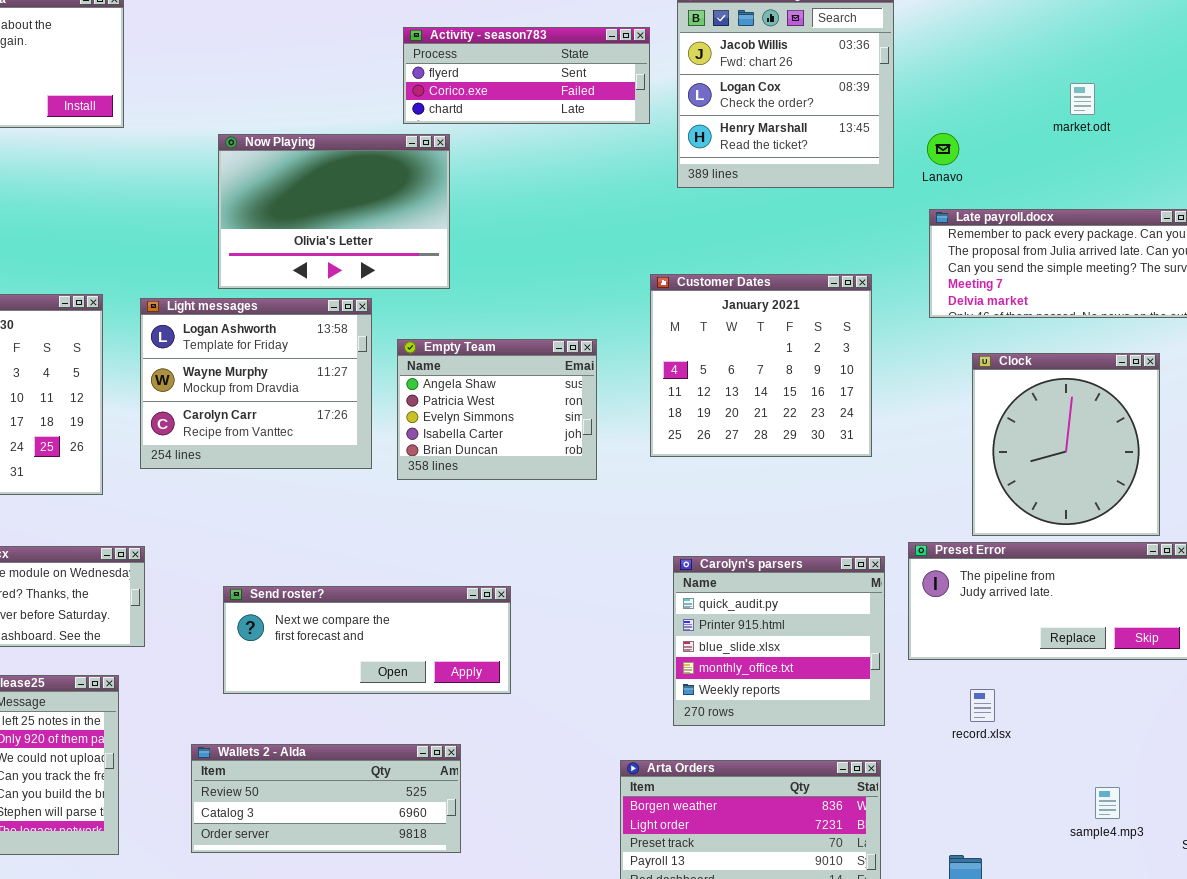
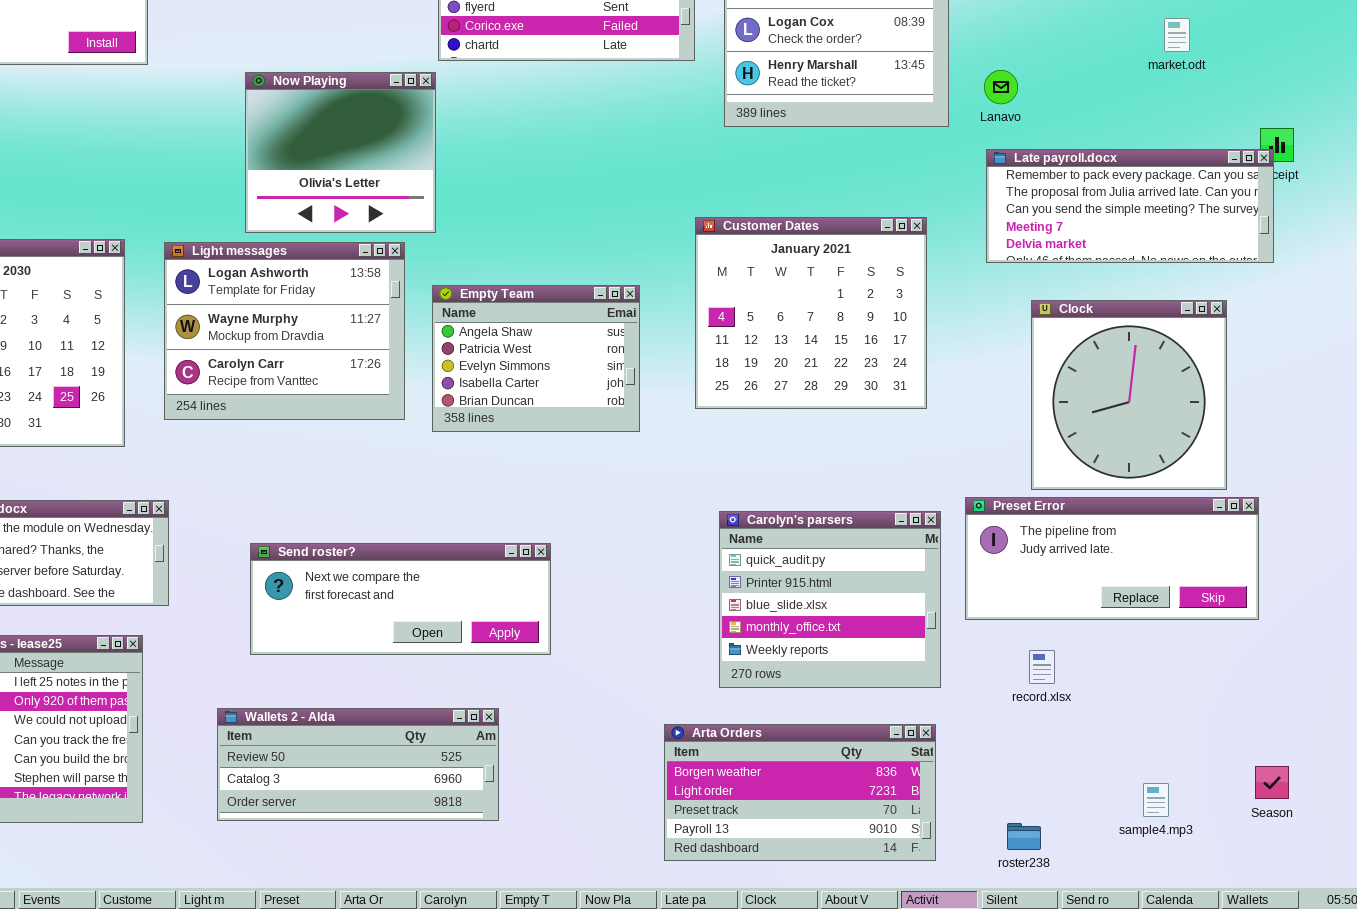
market.odt: [1070,83,1095,115] -> [1164,18,1190,52], moved
Now Playing: [218,134,450,289] -> [245,72,436,233], resized
sample4.mp3: [1095,787,1120,819] -> [1143,783,1169,817], moved

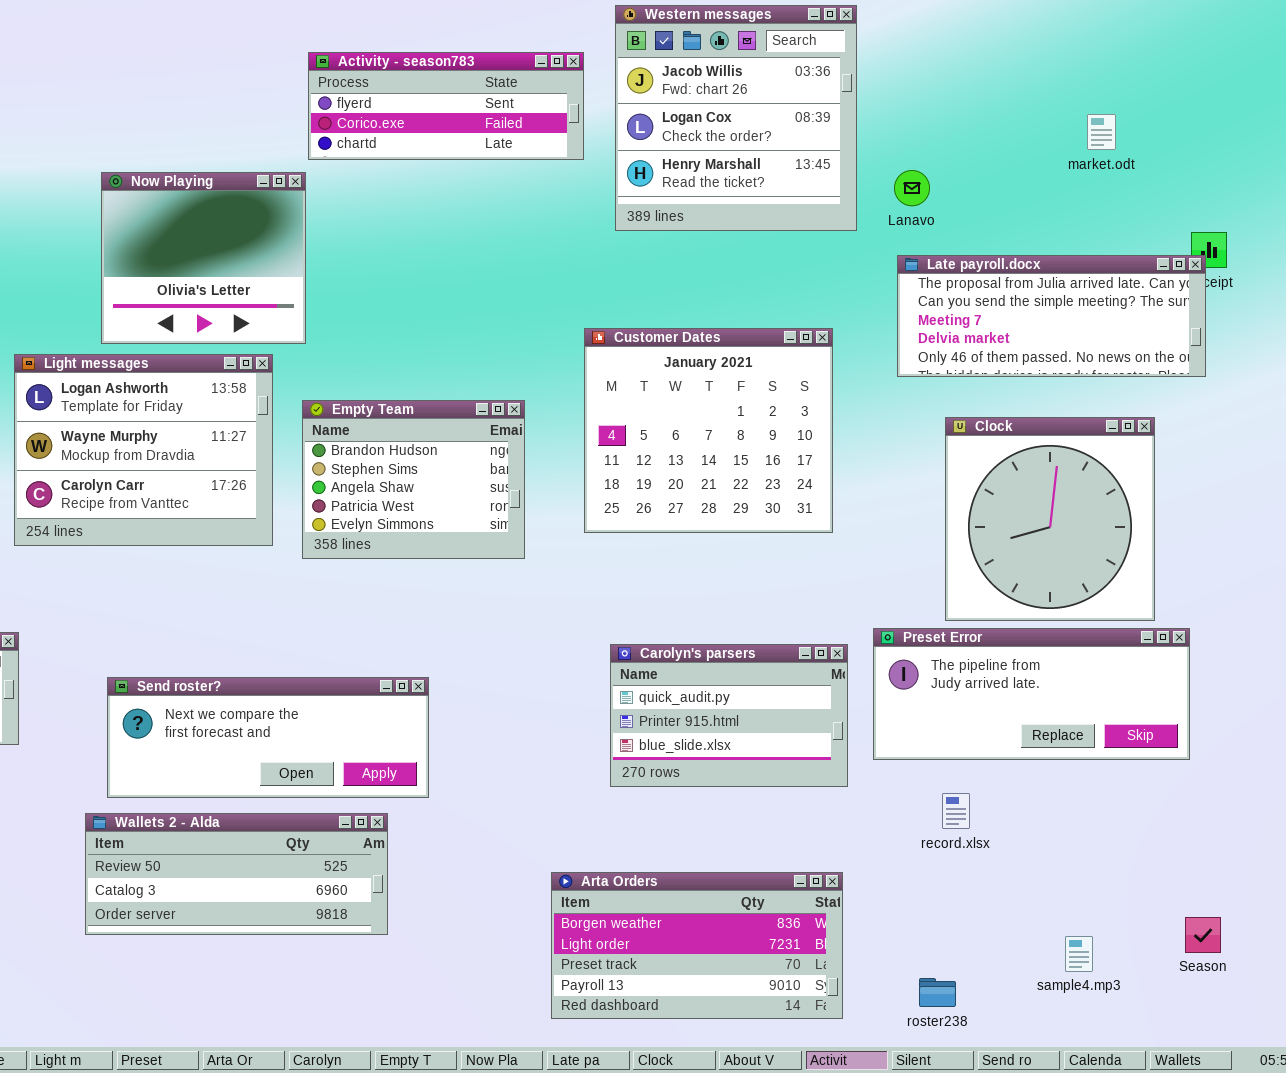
Late payroll.docx: [986,149,1274,263] -> [897,255,1206,377], scrolled down 1 row
Empty Team: [432,285,640,432] -> [302,400,525,559], scrolled up 2 rows
Carolyn's parsers: [719,511,941,688] -> [610,644,848,787], resized
Wallets 2 - Alda: [217,708,499,821] -> [85,813,388,935], moved

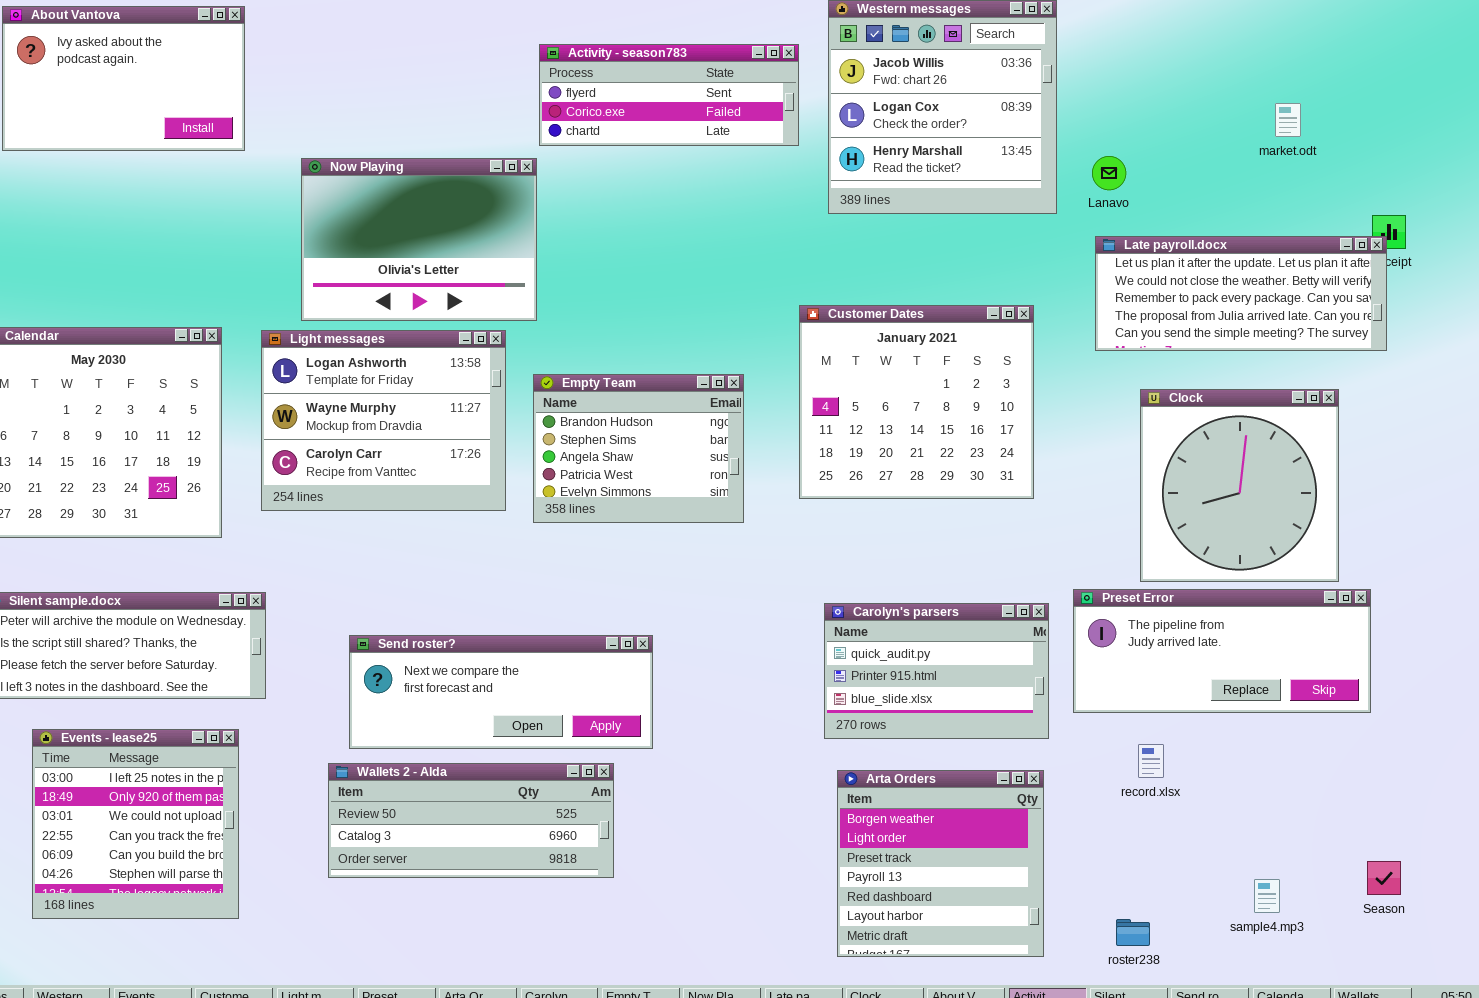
Now Playing: [101,172,306,344] -> [301,158,537,321], resized
Late payroll.docx: [897,255,1206,377] -> [1095,236,1387,351], scrolled up 3 rows
Arta Orders: [551,872,843,1019] -> [837,770,1044,957], resized

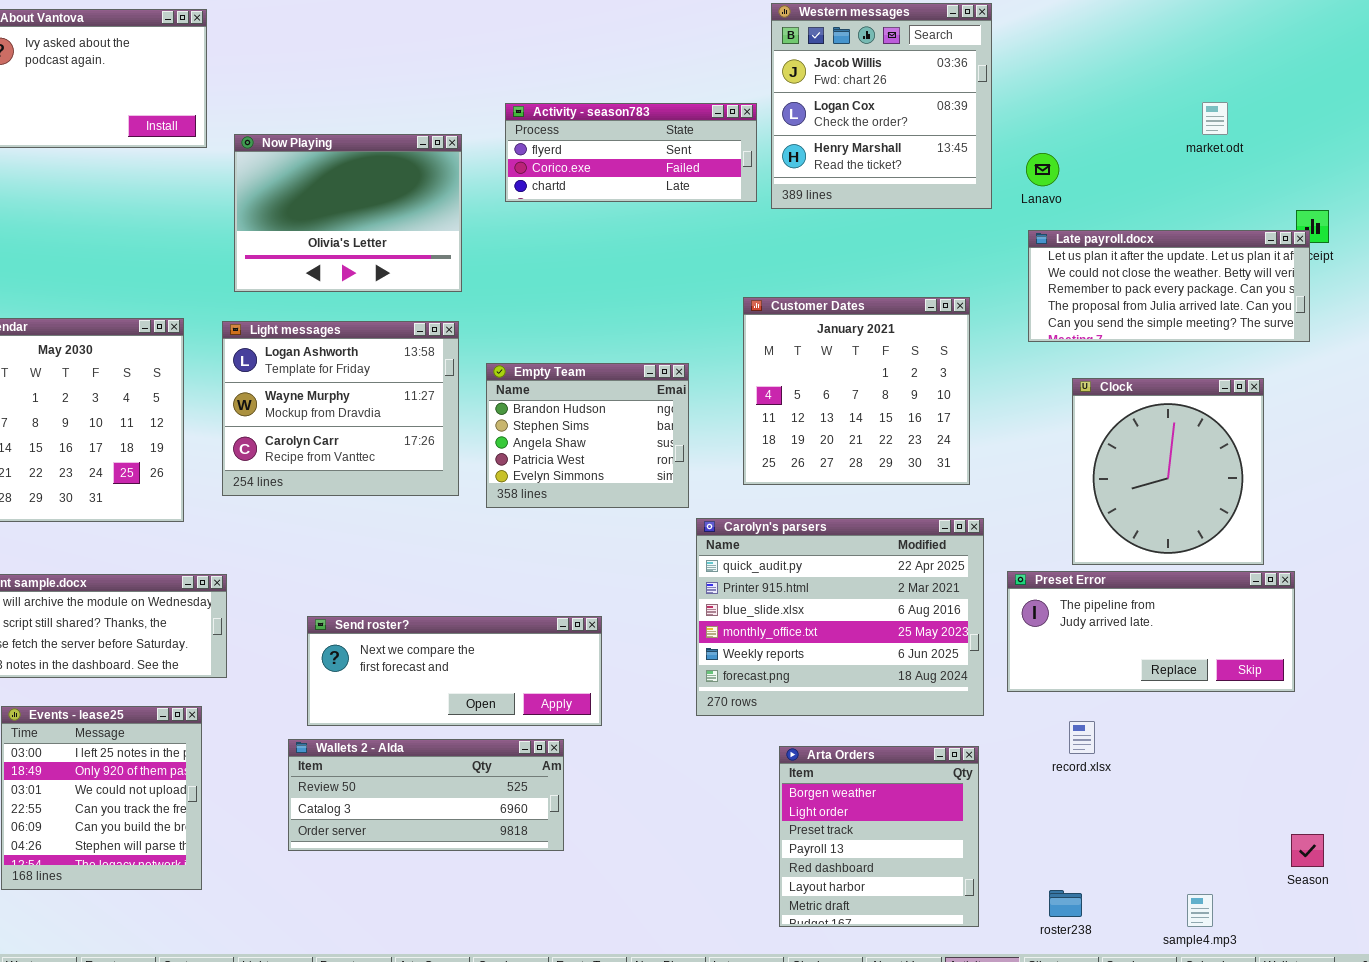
Activity - season783: [539,44,799,146] -> [505,103,757,202], moved
Now Playing: [301,158,537,321] -> [234,134,462,292], moved
Carolyn's parsers: [824,603,1049,739] -> [696,518,984,716], resized
sample4.mp3: [1254,879,1280,913] -> [1187,894,1213,927], moved

